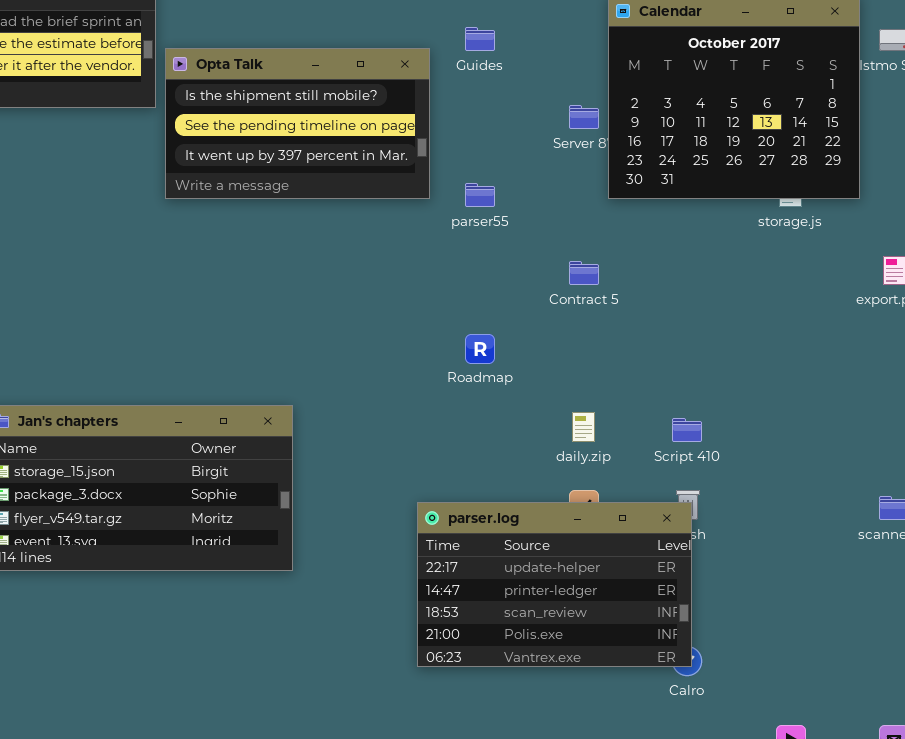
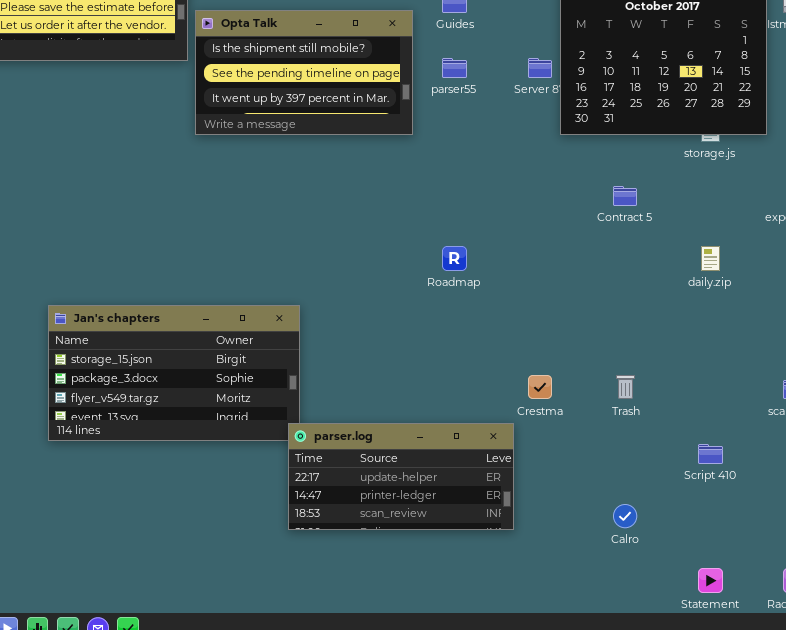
parser55: [465,183,495,207] -> [442,58,467,78], moved
Contract 5: [569,261,599,285] -> [613,186,637,206], moved
daily.zip: [572,412,595,442] -> [701,246,720,271], moved
Script 410: [672,418,702,442] -> [698,444,723,464], moved
parser.log: [417,502,692,667] -> [288,423,514,530], moved, resized

